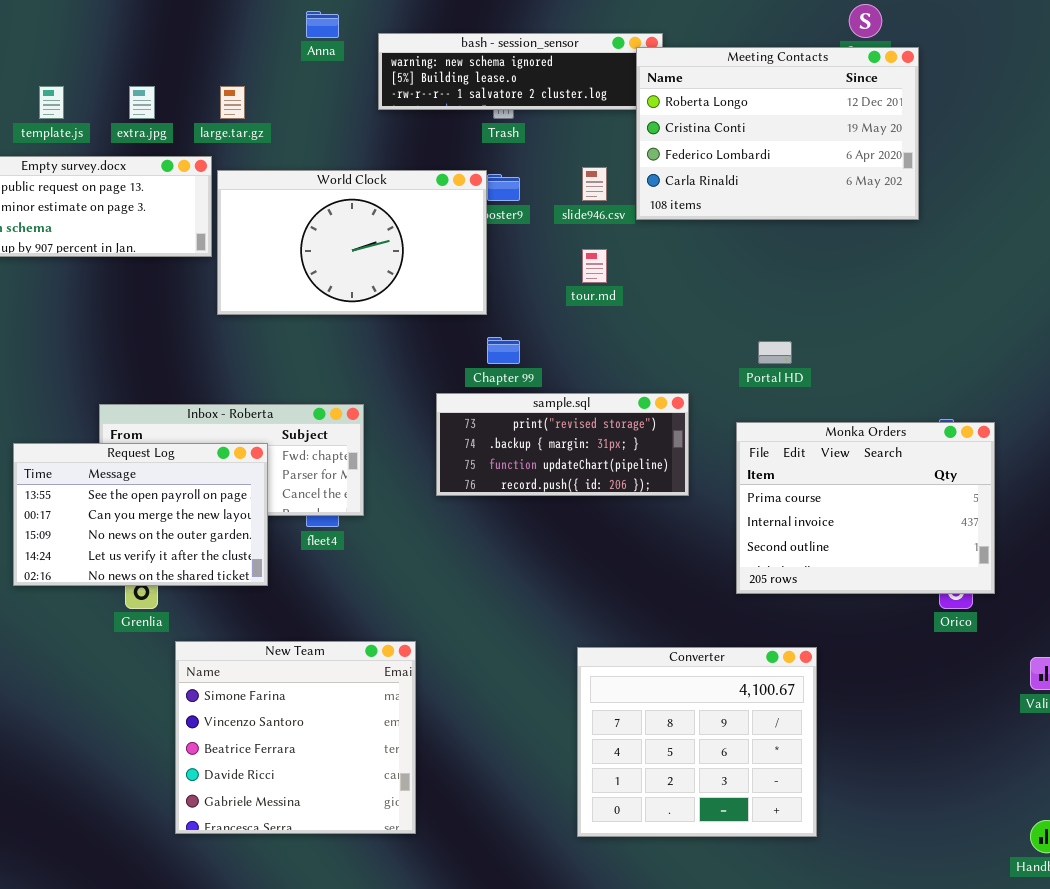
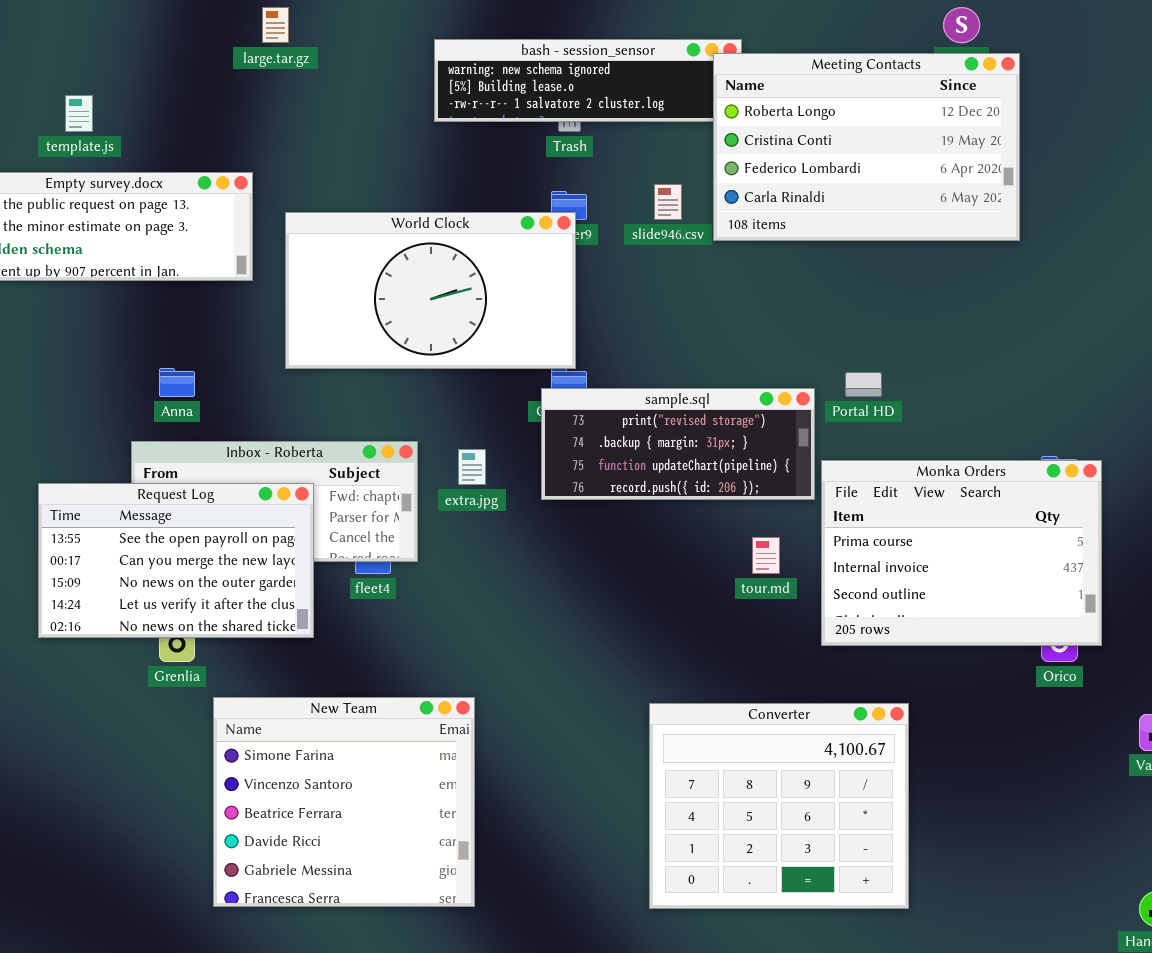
Anna: [306,11,339,38] -> [159,368,195,397], moved
extra.jpg: [129,86,155,119] -> [458,449,486,485], moved
large.tar.gz: [220,86,245,119] -> [262,7,289,43], moved
World Clock: [217,170,487,315] -> [285,212,576,369], moved
tour.md: [582,249,607,283] -> [752,537,780,574], moved
sample.sql: [436,393,689,496] -> [541,388,815,500], moved

